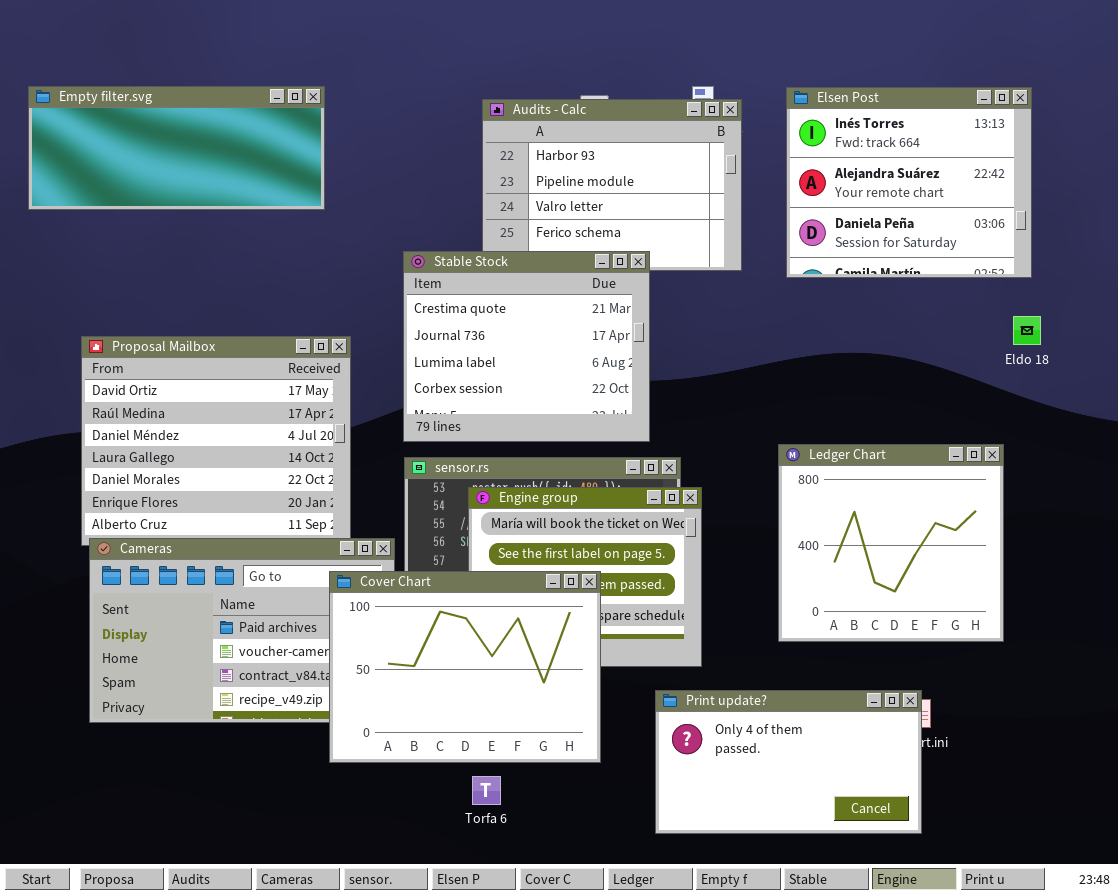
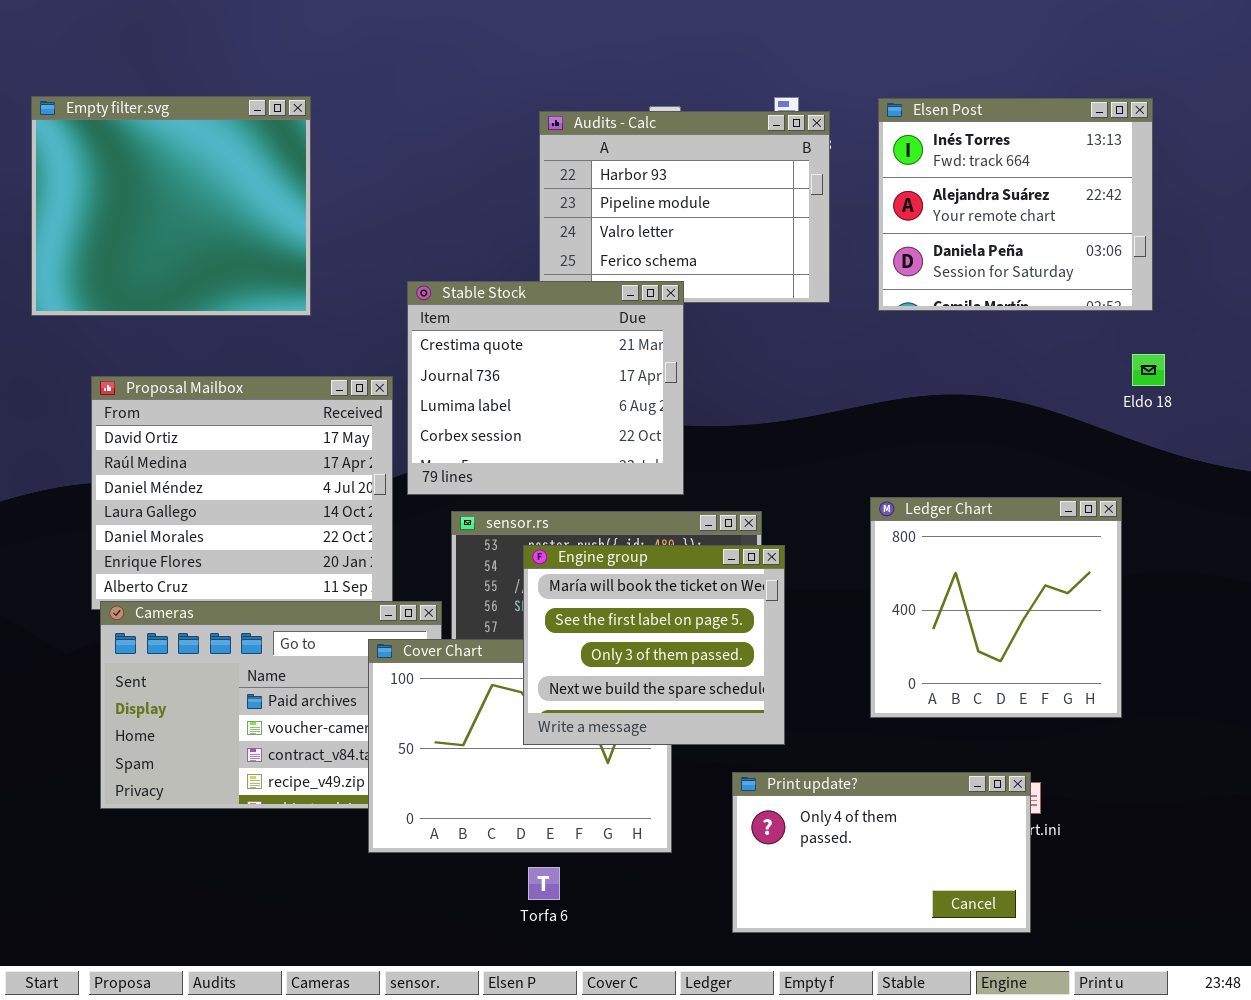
Empty filter.svg: [28,86,325,210] -> [31,96,311,316], resized
Stable Stock: [403,251,650,442] -> [407,281,684,495], moved
Engine group: [468,487,702,667] -> [523,545,785,745], raised

